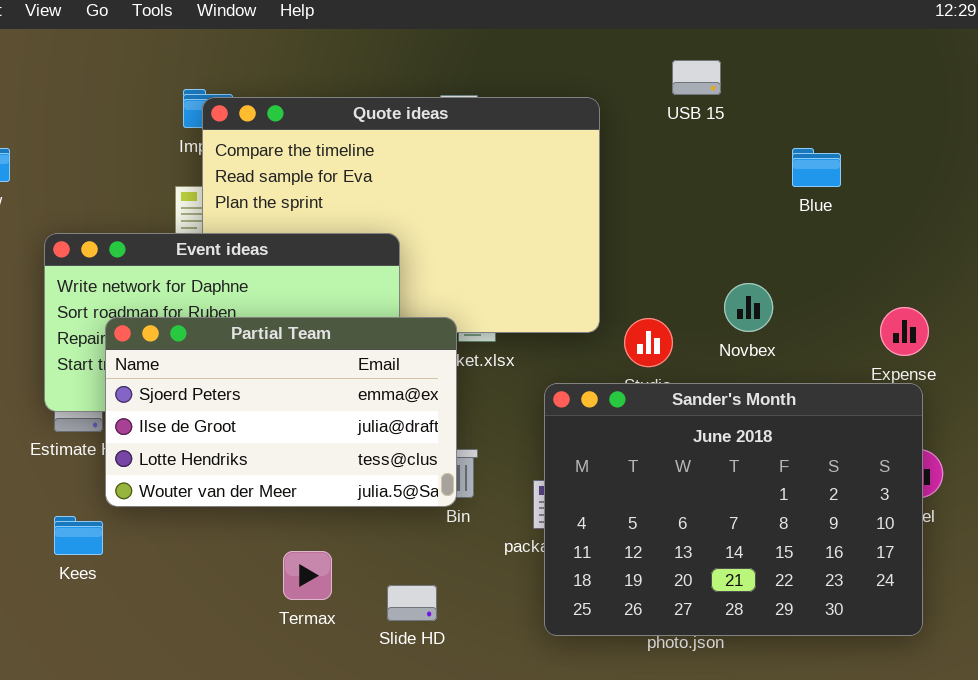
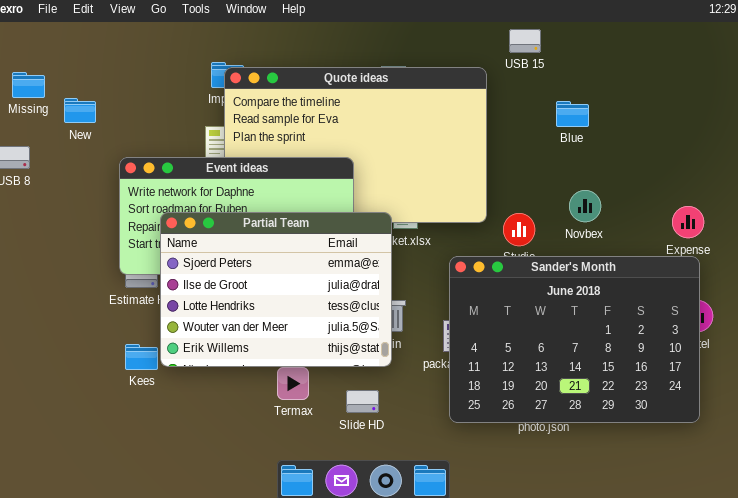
USB 15: [672,60,721,95] -> [509,29,541,53], moved
Blue: [792,148,841,187] -> [556,101,589,127], moved
Partial Team: [105,317,457,507] -> [160,212,392,367], resized

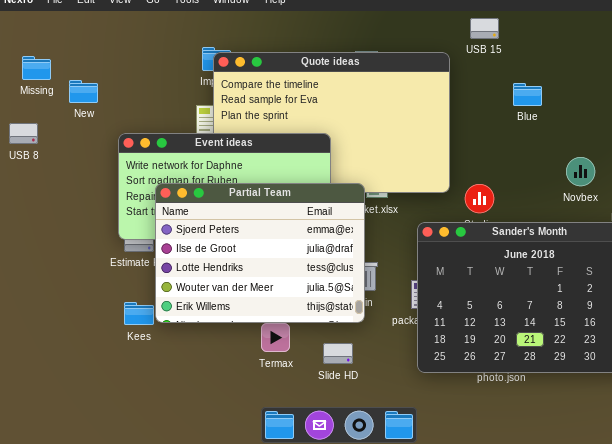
Novbex: [569,190,601,222] -> [566,157,595,186], moved

